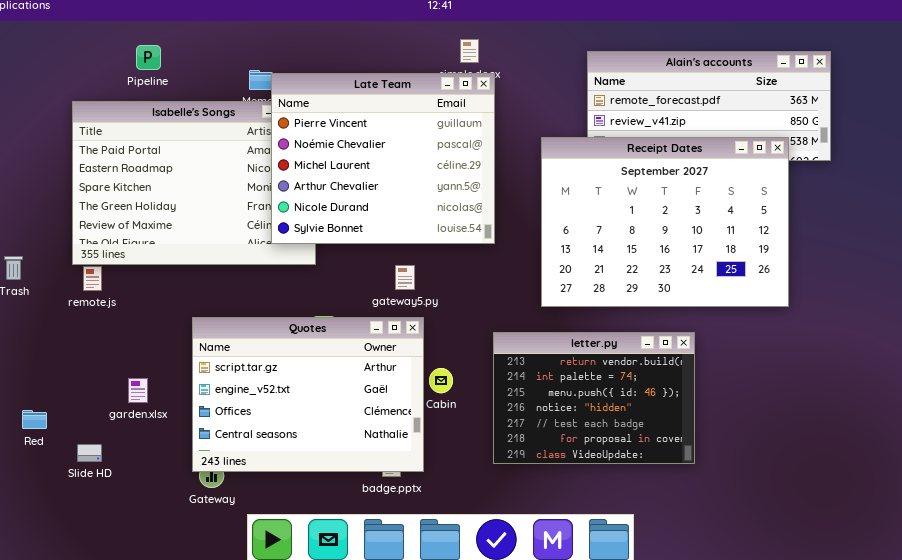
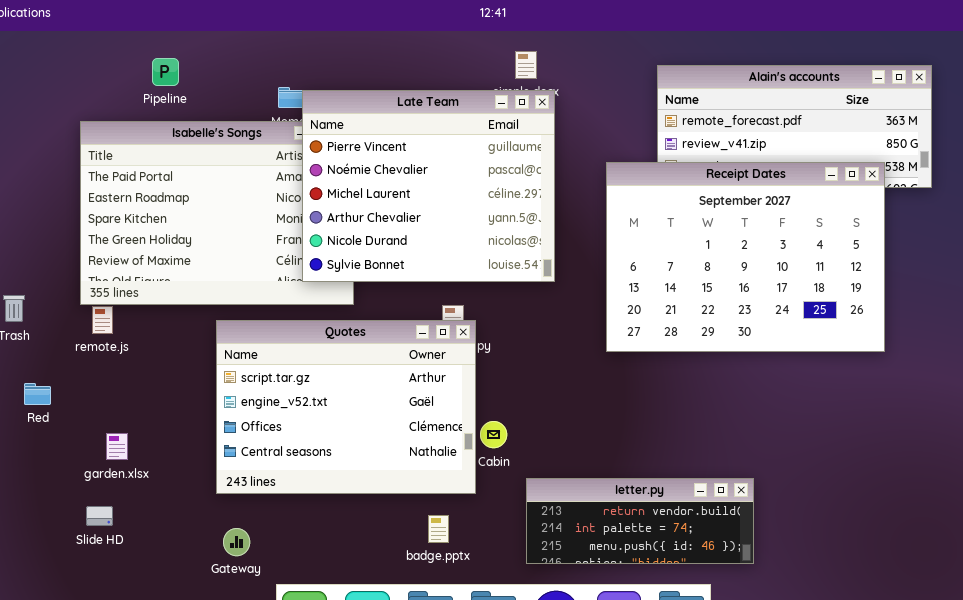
Quotes: [192,317,424,472] -> [216,320,476,494], moved
letter.py: [493,332,695,464] -> [526,478,754,564], moved, resized
garden.xlsx: [128,378,148,403] -> [106,433,128,460], moved
Red: [22,410,47,429] -> [24,383,51,405], moved

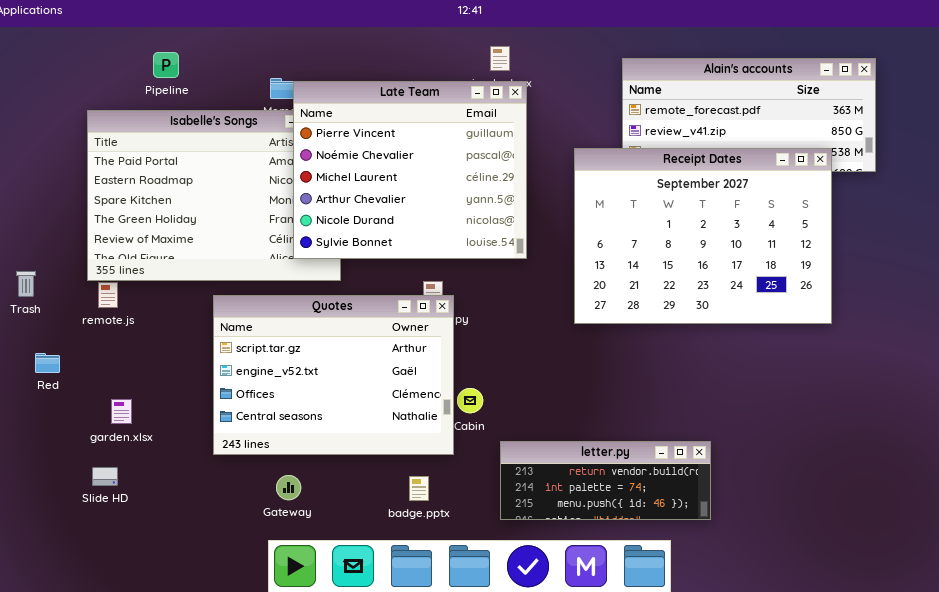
Gateway: [223,528,250,556] -> [276,475,301,500], moved

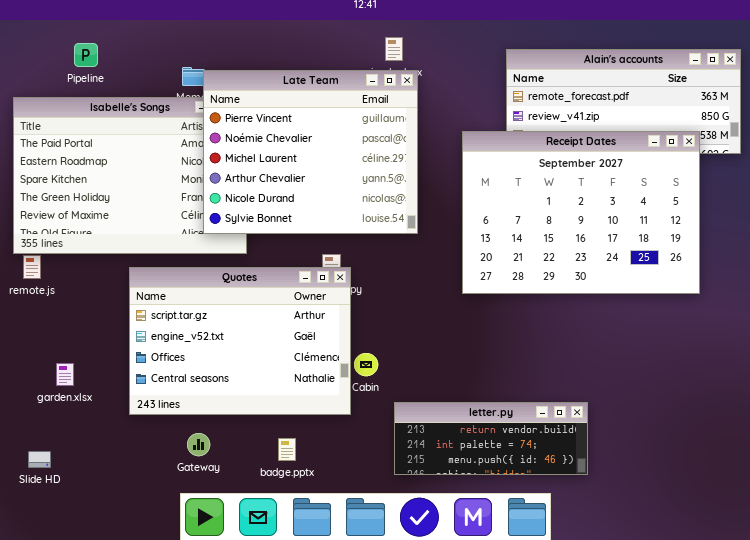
garden.xlsx: [111,399,132,424] -> [56,363,74,386], moved
Slide HD: [92,467,118,486] -> [28,451,51,468], moved
badge.pptx: [409,476,429,501] -> [278,438,296,461], moved

